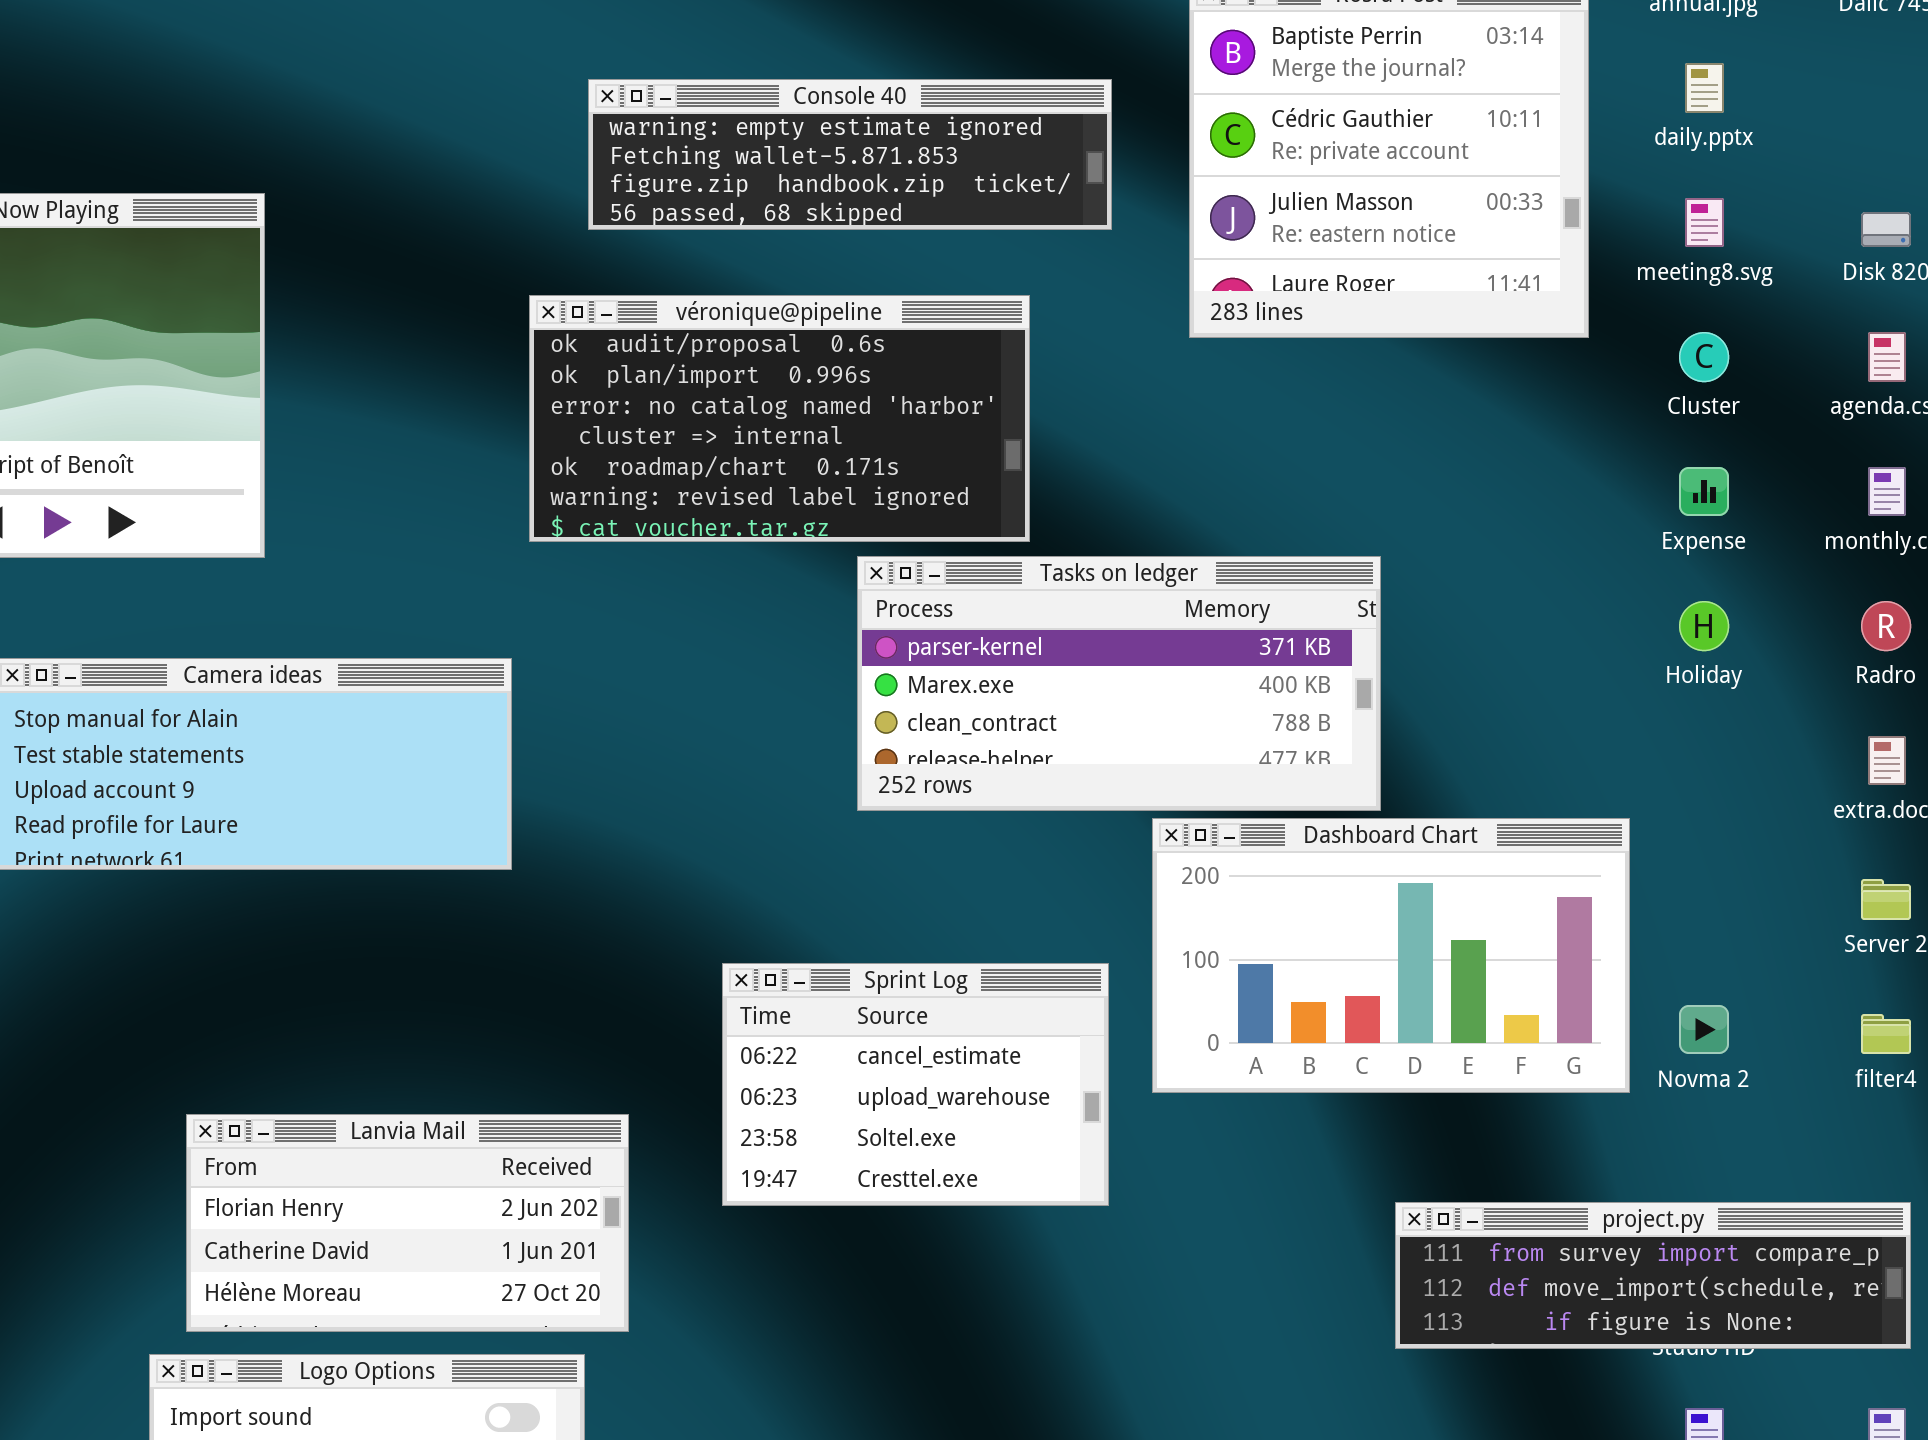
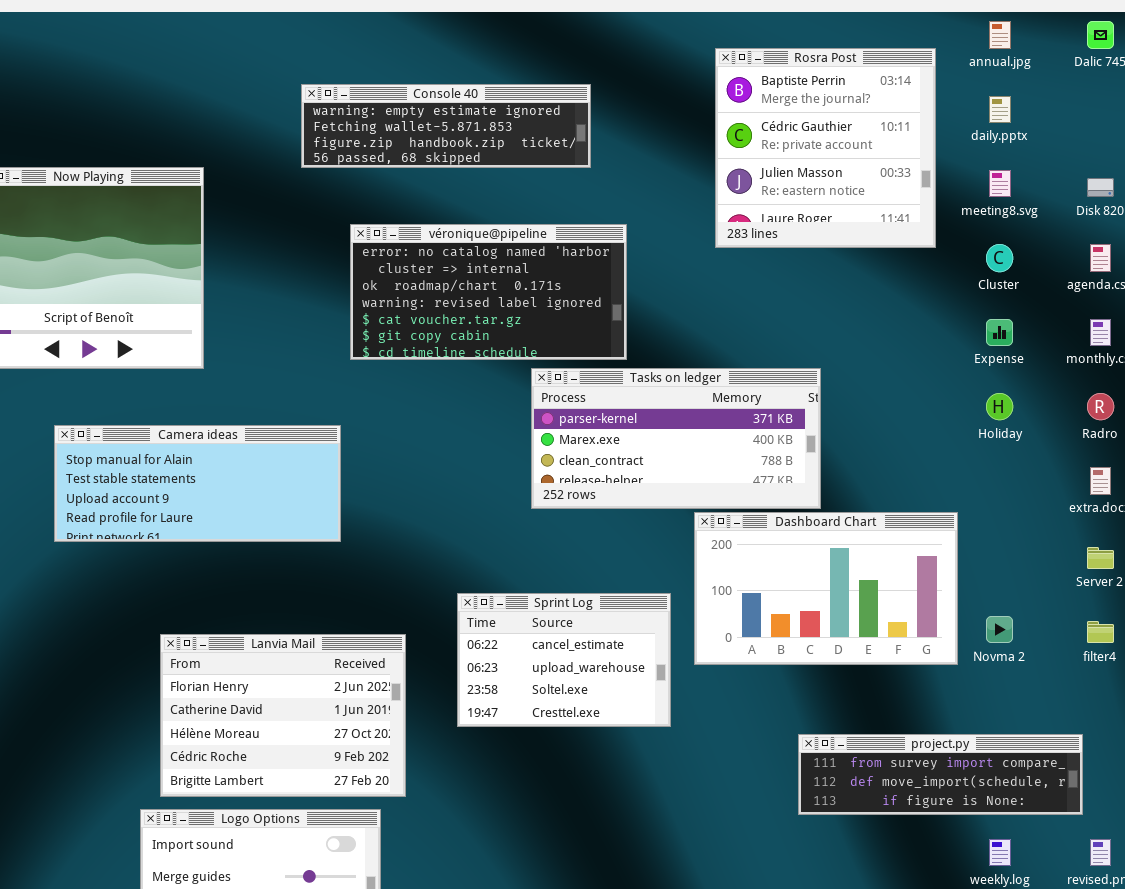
Console 40: [588,79,1112,230] -> [301,84,591,168], moved
véronique@pipeline: [529,295,1030,542] -> [350,224,627,360], scrolled down 2 rows
Lanvia Mail: [186,1114,629,1332] -> [160,634,406,797], resized
project.py: [1395,1202,1911,1349] -> [798,734,1083,815], moved

